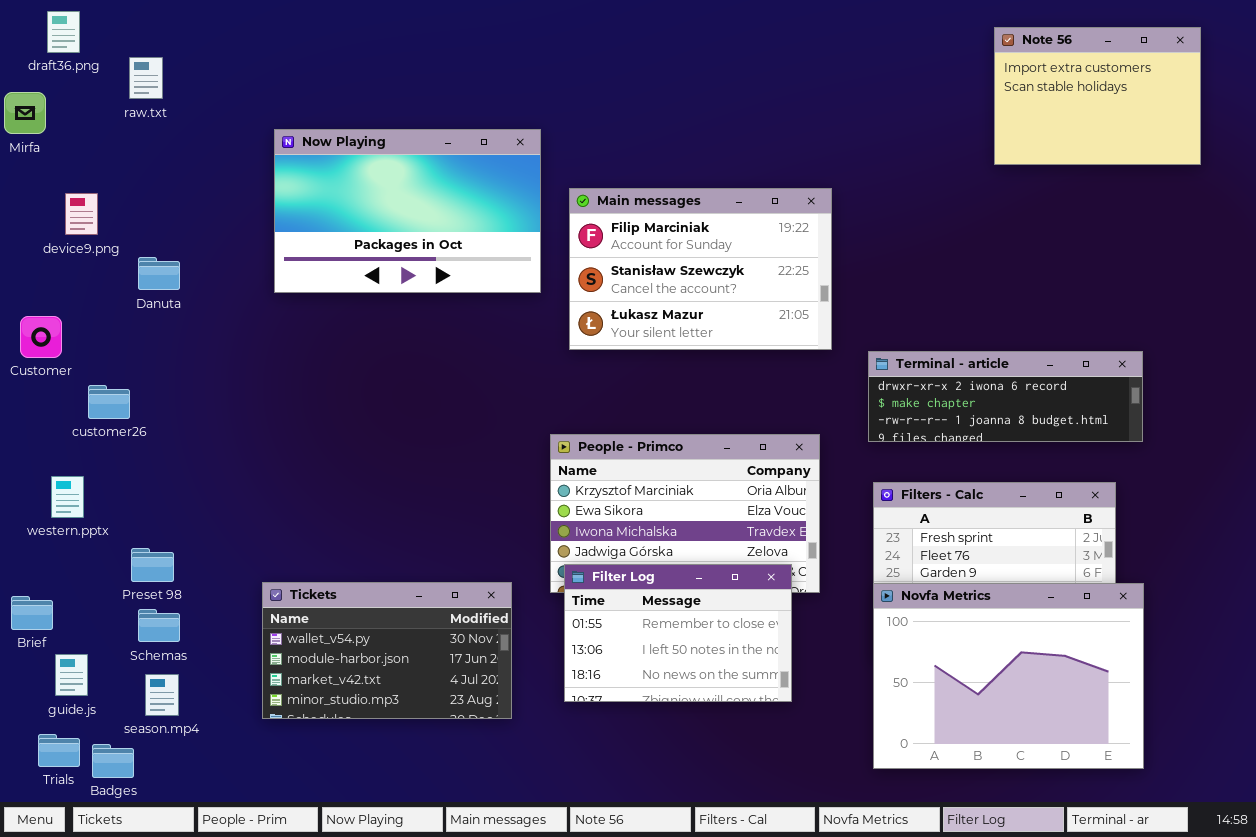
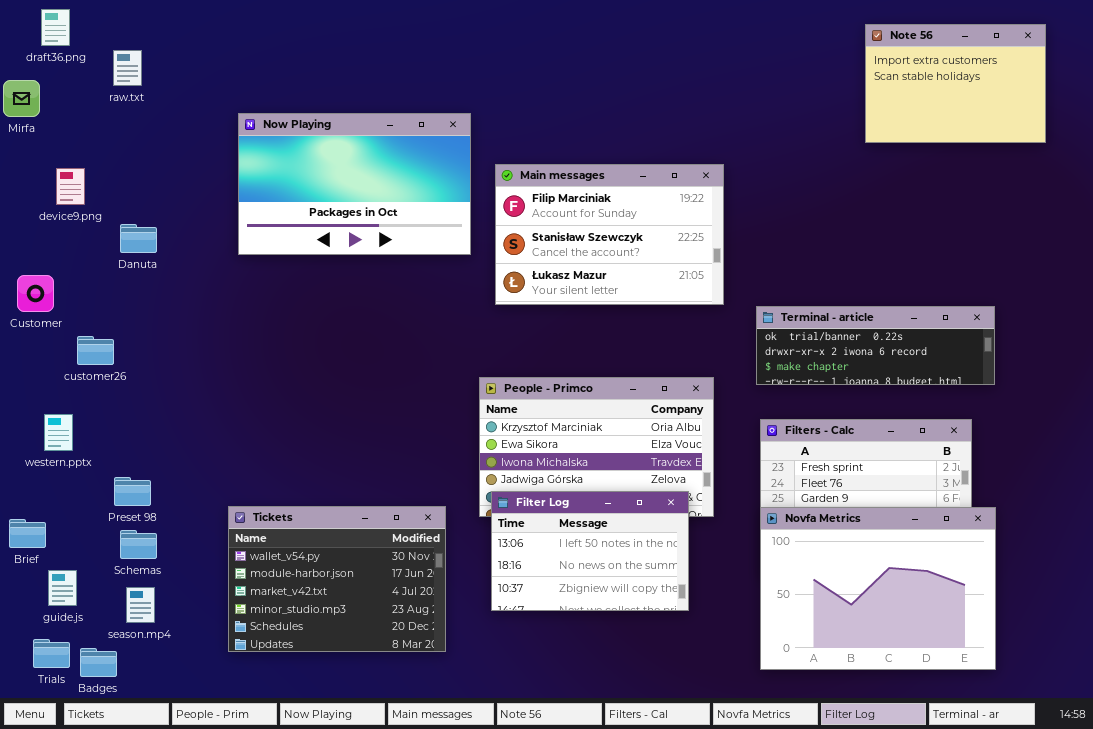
Terminal - article: [868,351,1143,442] -> [756,306,995,385], scrolled up 1 row
Filter Log: [564,564,792,702] -> [491,491,689,611], scrolled down 1 row
Tickets: [262,582,512,719] -> [228,506,446,652], resized

